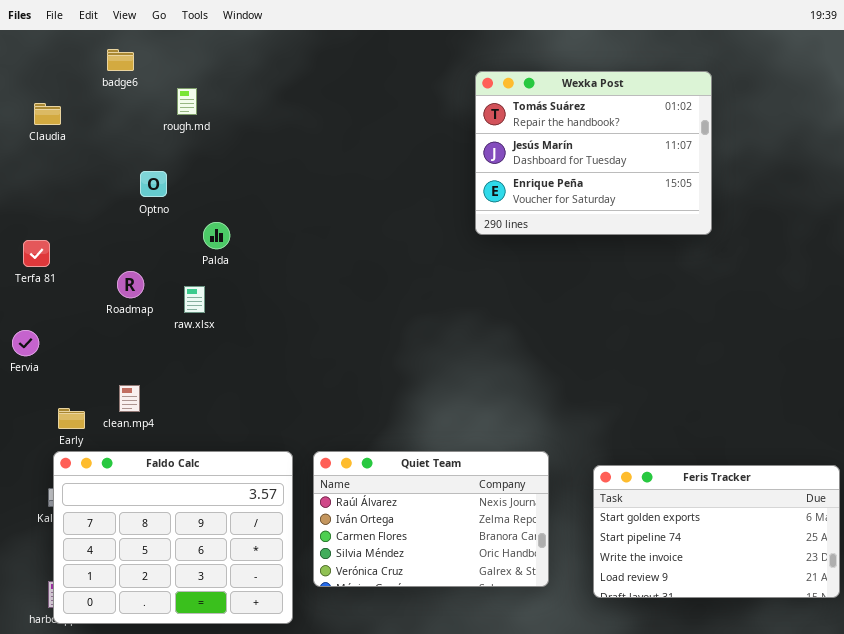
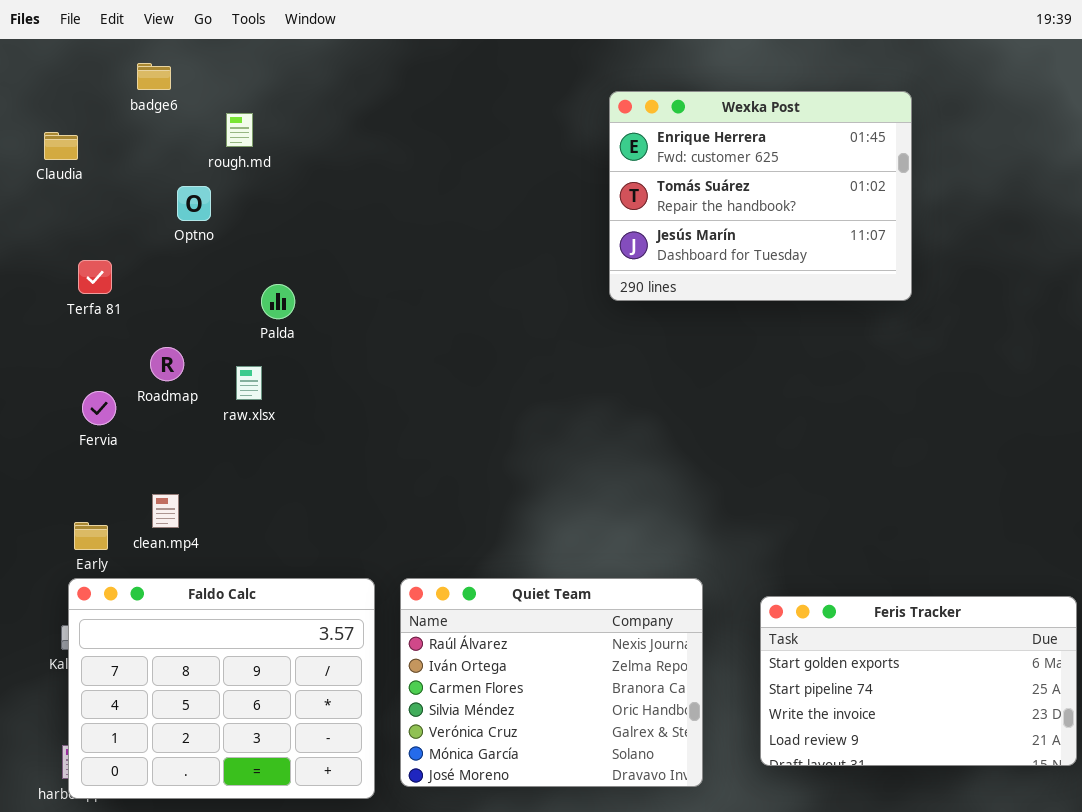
Wexka Post: [475,71,712,235] -> [609,91,912,301], scrolled up 1 row
Optno: [140,171,167,197] -> [177,186,211,221], moved
Terfa 81: [23,240,50,267] -> [78,260,112,294], moved
Fervia: [12,330,39,356] -> [82,391,116,425], moved
Quiet Team: [313,451,549,587] -> [400,578,703,787], resized

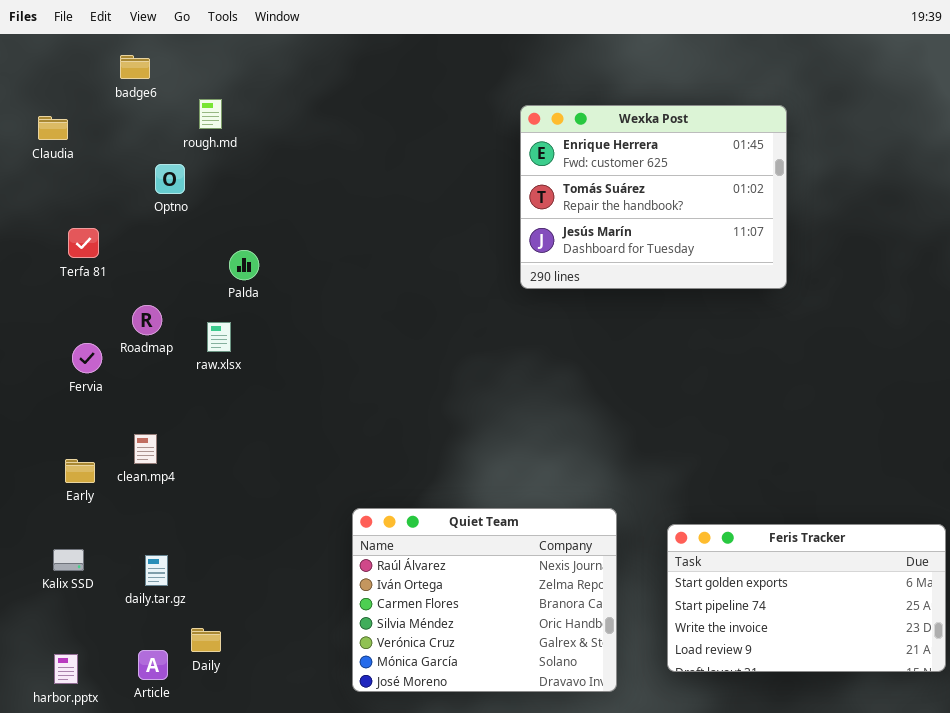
Wexka Post: [609,91,912,301] -> [520,105,787,289], moved
Faldo Calc: [68,578,375,799] -> none, closed

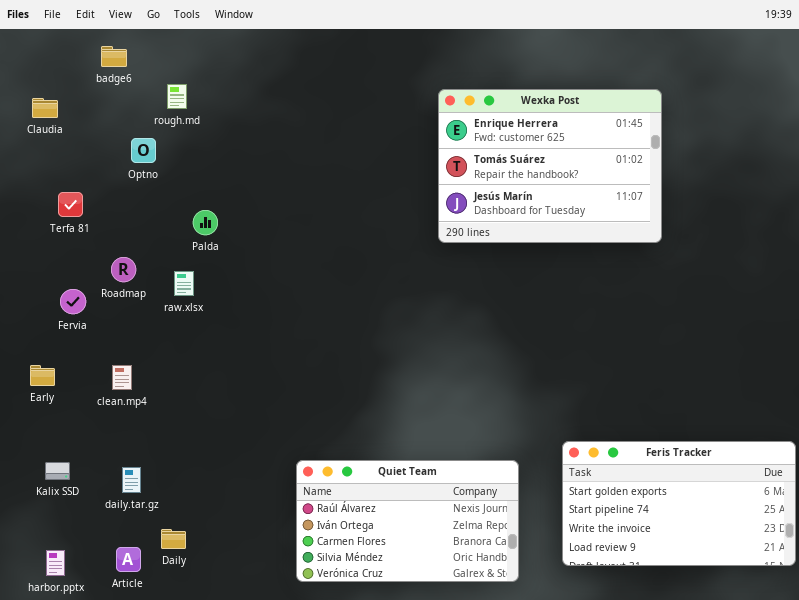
Early: [65,459,95,483] -> [30,365,55,386], moved
Quiet Team: [352,508,617,692] -> [296,460,519,582], resized

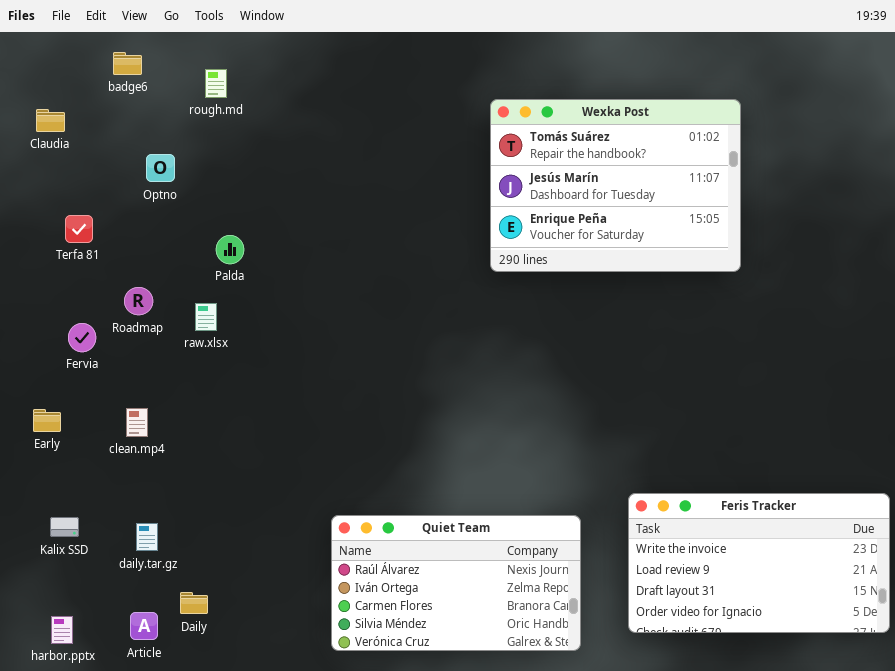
rough.md: [167,84,187,109] -> [205,69,227,98], moved
Wexka Post: [438,89,662,243] -> [490,99,741,272], scrolled down 1 row
Feris Tracker: [562,441,796,566] -> [628,493,890,633], scrolled down 2 rows

